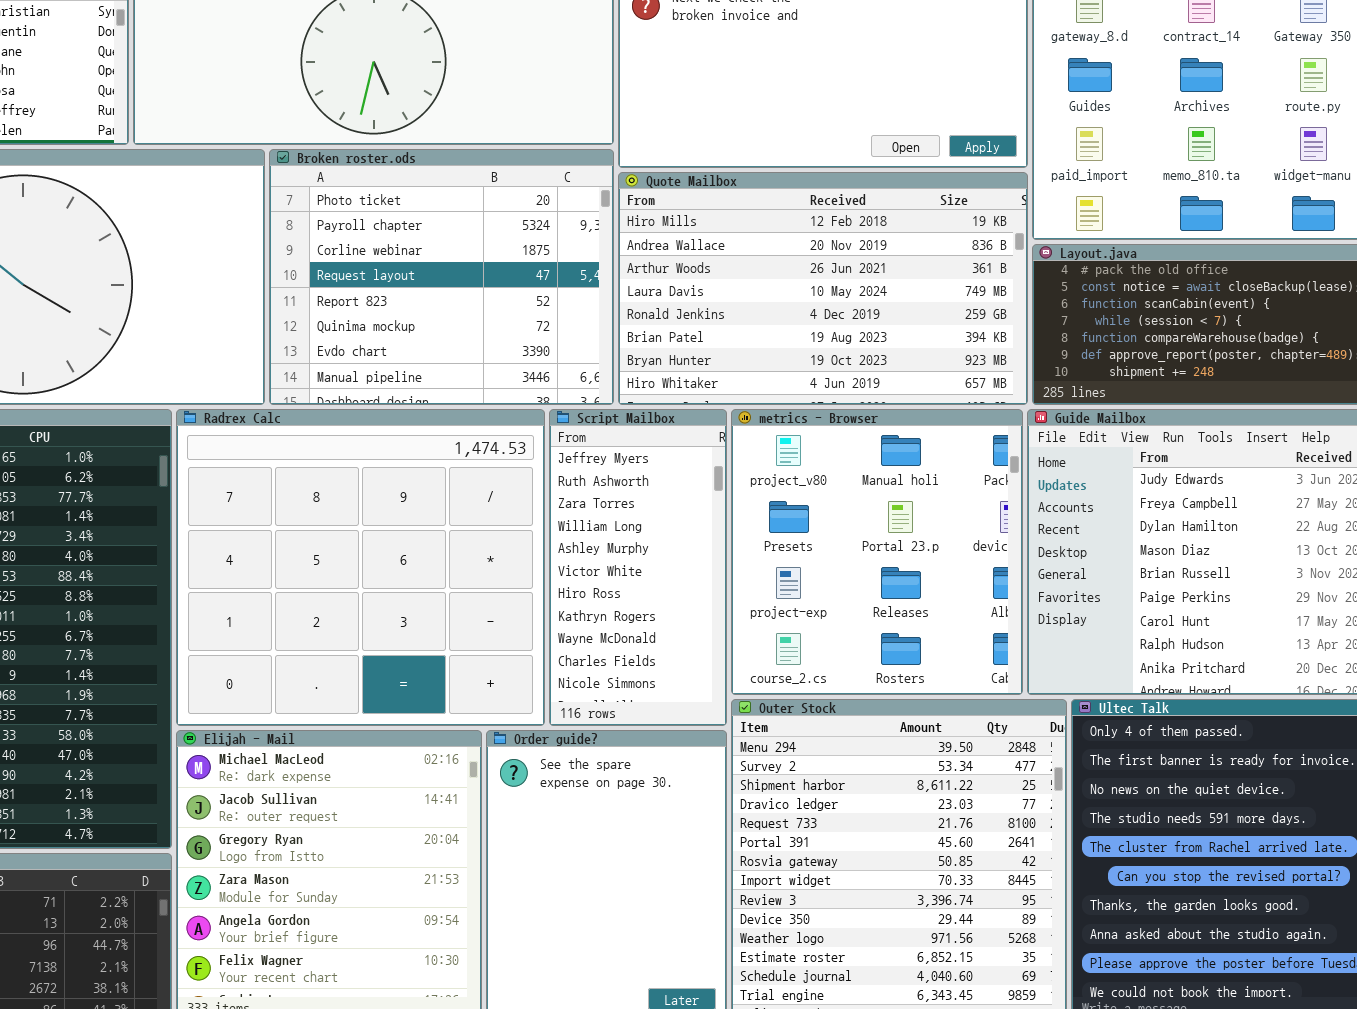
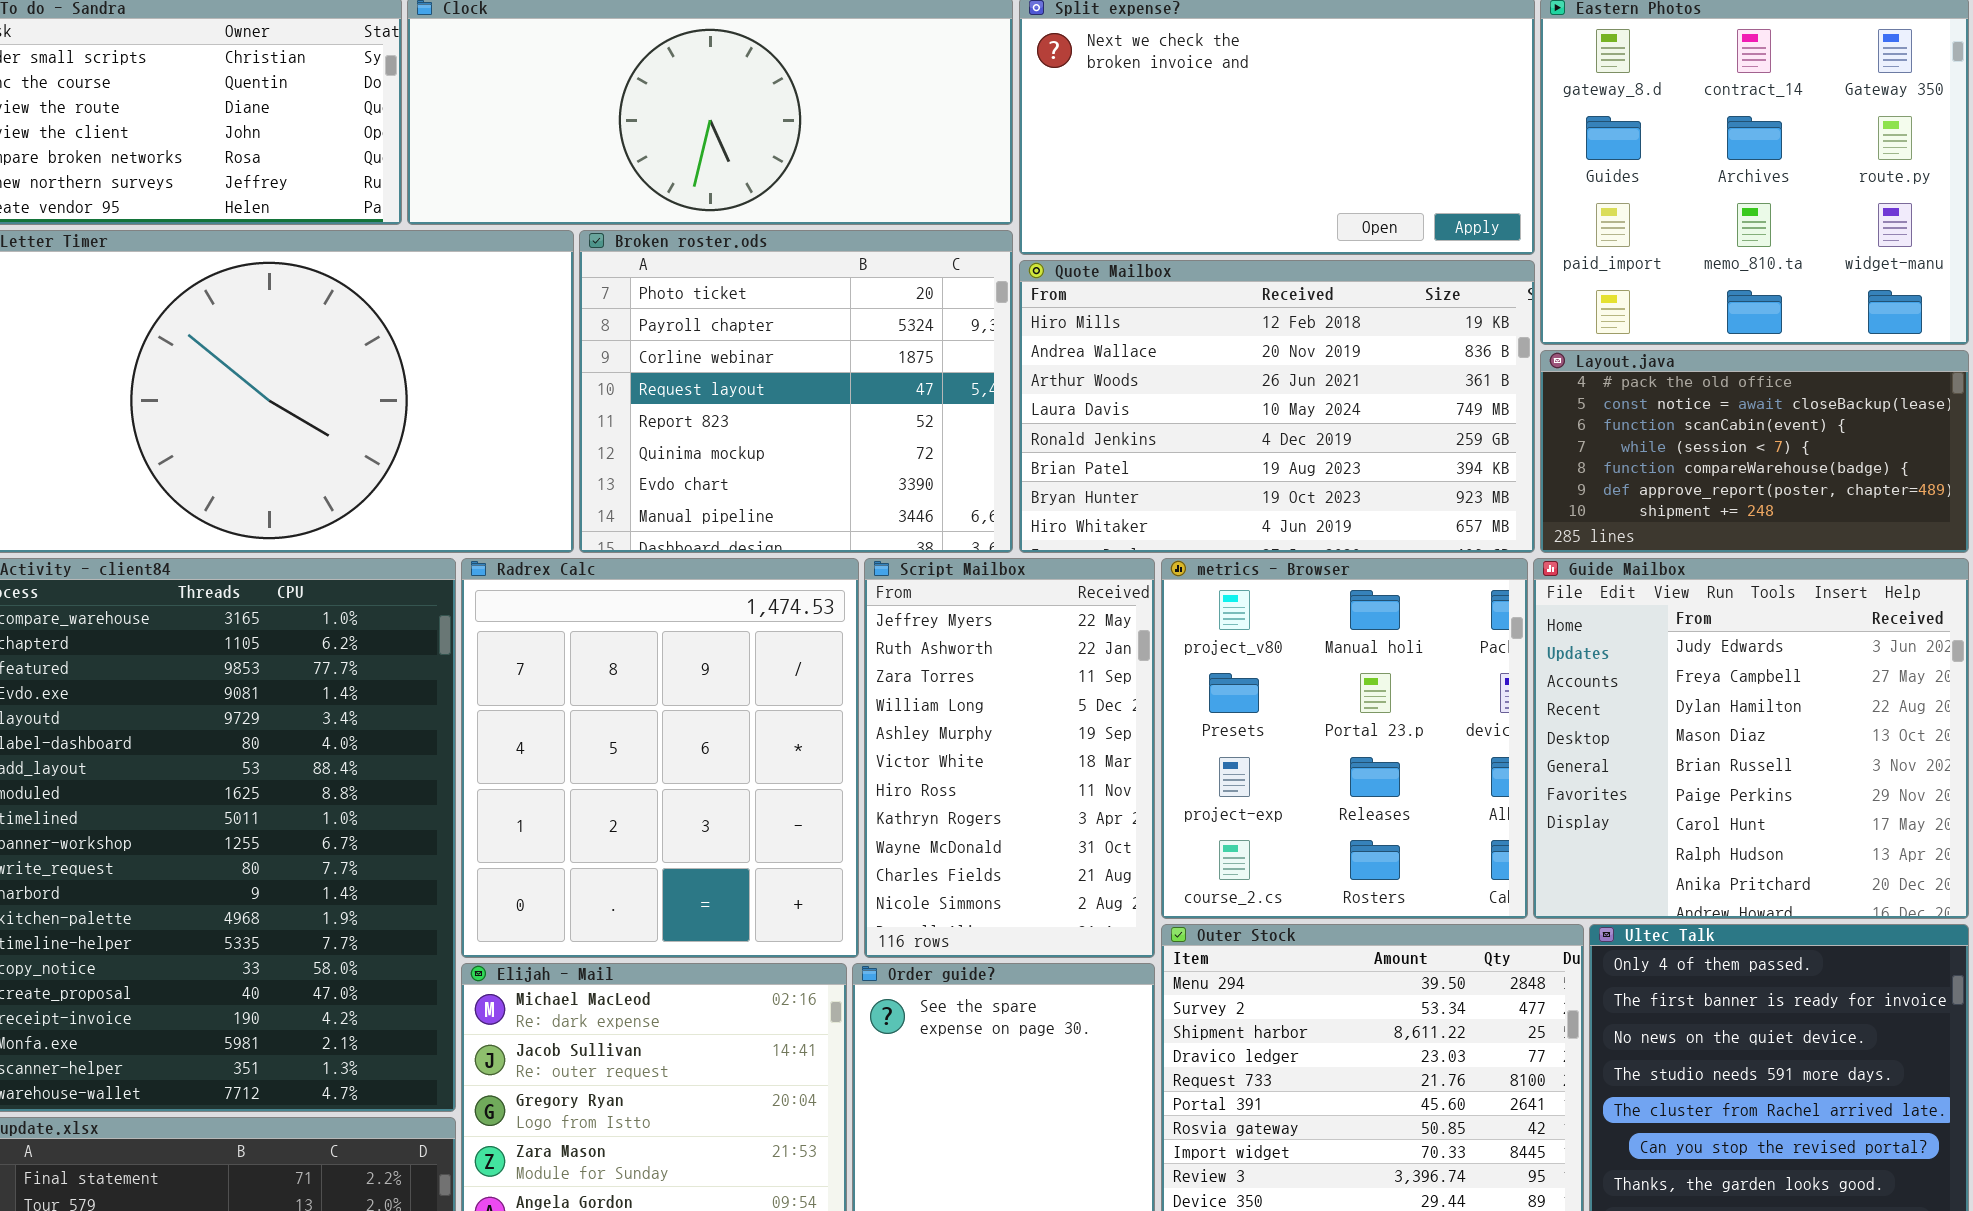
Radrex Calc: [176,409,545,726] -> [461,558,859,958], resized
Script Mailbox: [549,409,727,726] -> [864,558,1155,958], resized

